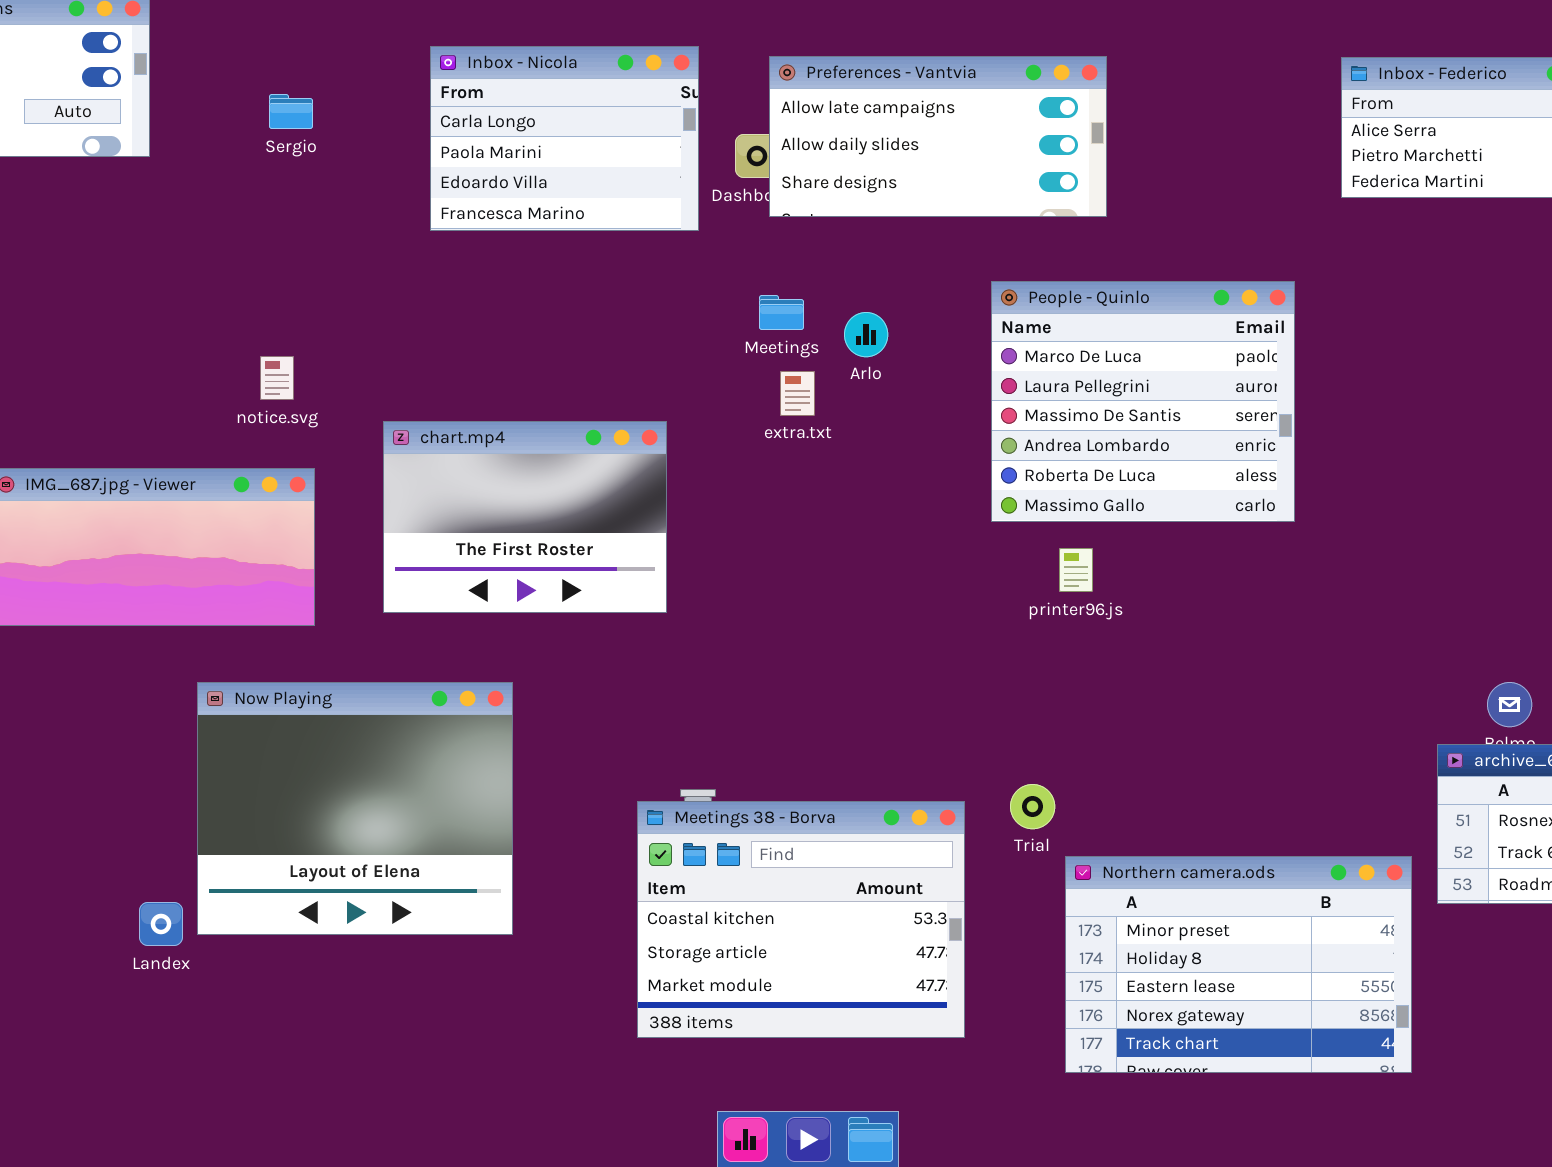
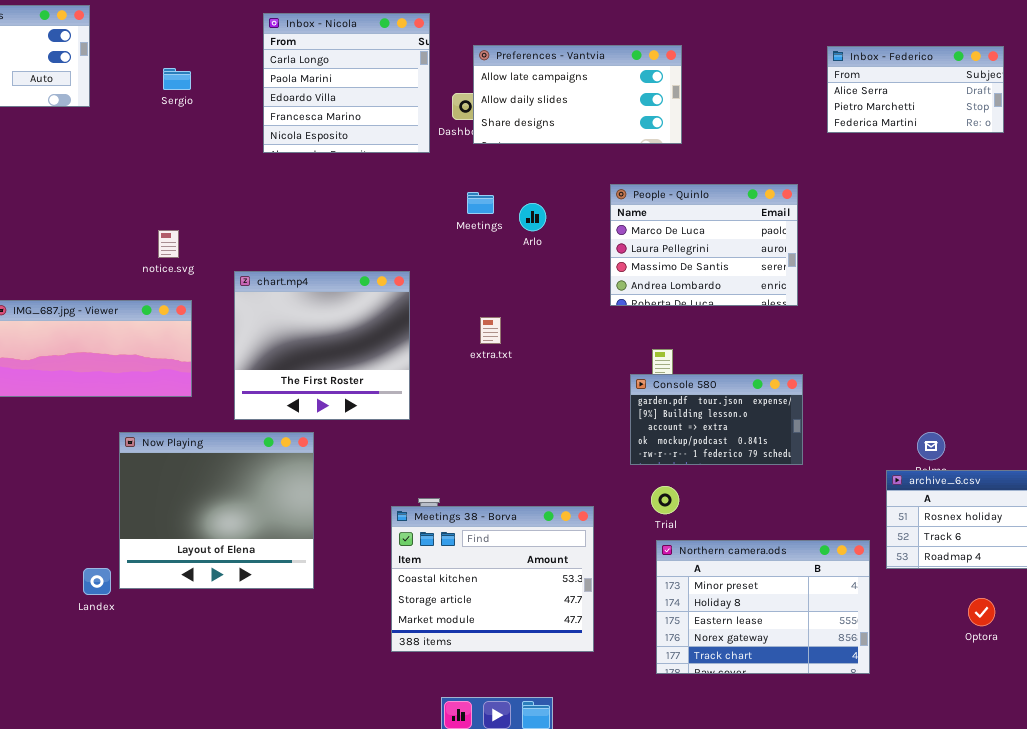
Inbox - Nicola: [430,46,699,231] -> [263,13,430,153], resized
People - Quinlo: [991,281,1295,522] -> [610,184,798,306], resized
extra.txt: [780,371,815,416] -> [480,317,501,344], moved
chart.mp4: [383,421,667,613] -> [234,271,410,420], resized
Console 580: none -> [630,374,803,465], opened
Trial: [1010,784,1055,829] -> [651,486,679,514], moved

